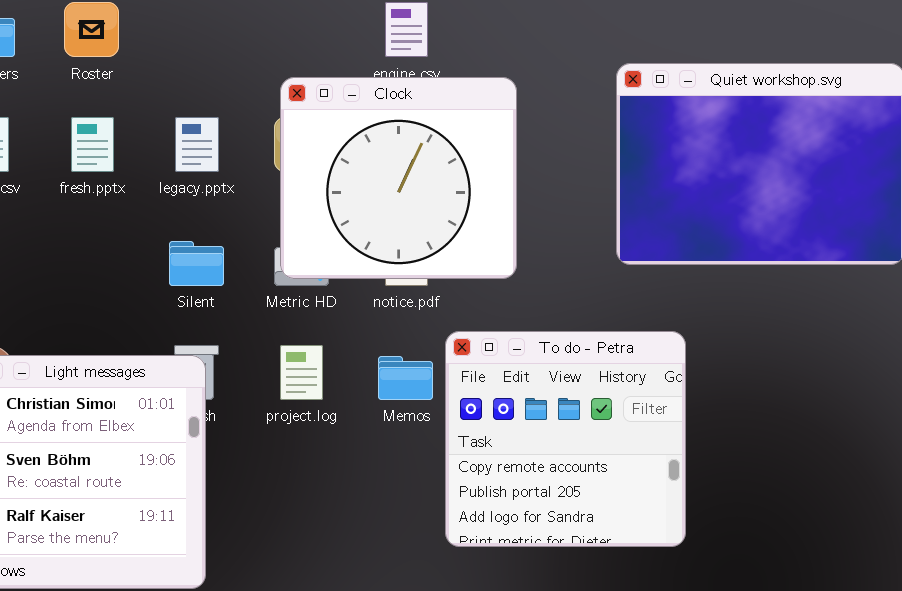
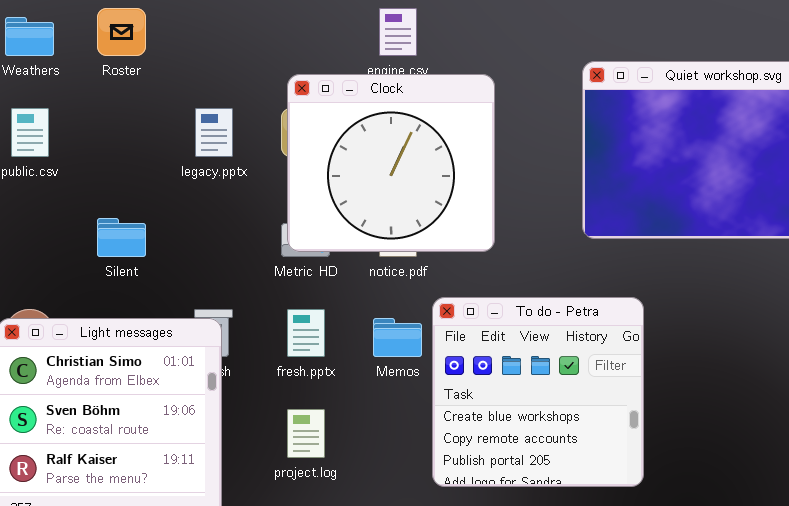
fresh.pptx: [71,117,114,172] -> [287,309,325,357], moved
Silent: [169,241,224,286] -> [97,218,146,257], moved
To do - Petra: [445,331,686,547] -> [432,297,644,487], scrolled up 1 row
project.log: [280,345,323,400] -> [287,409,325,458], moved

